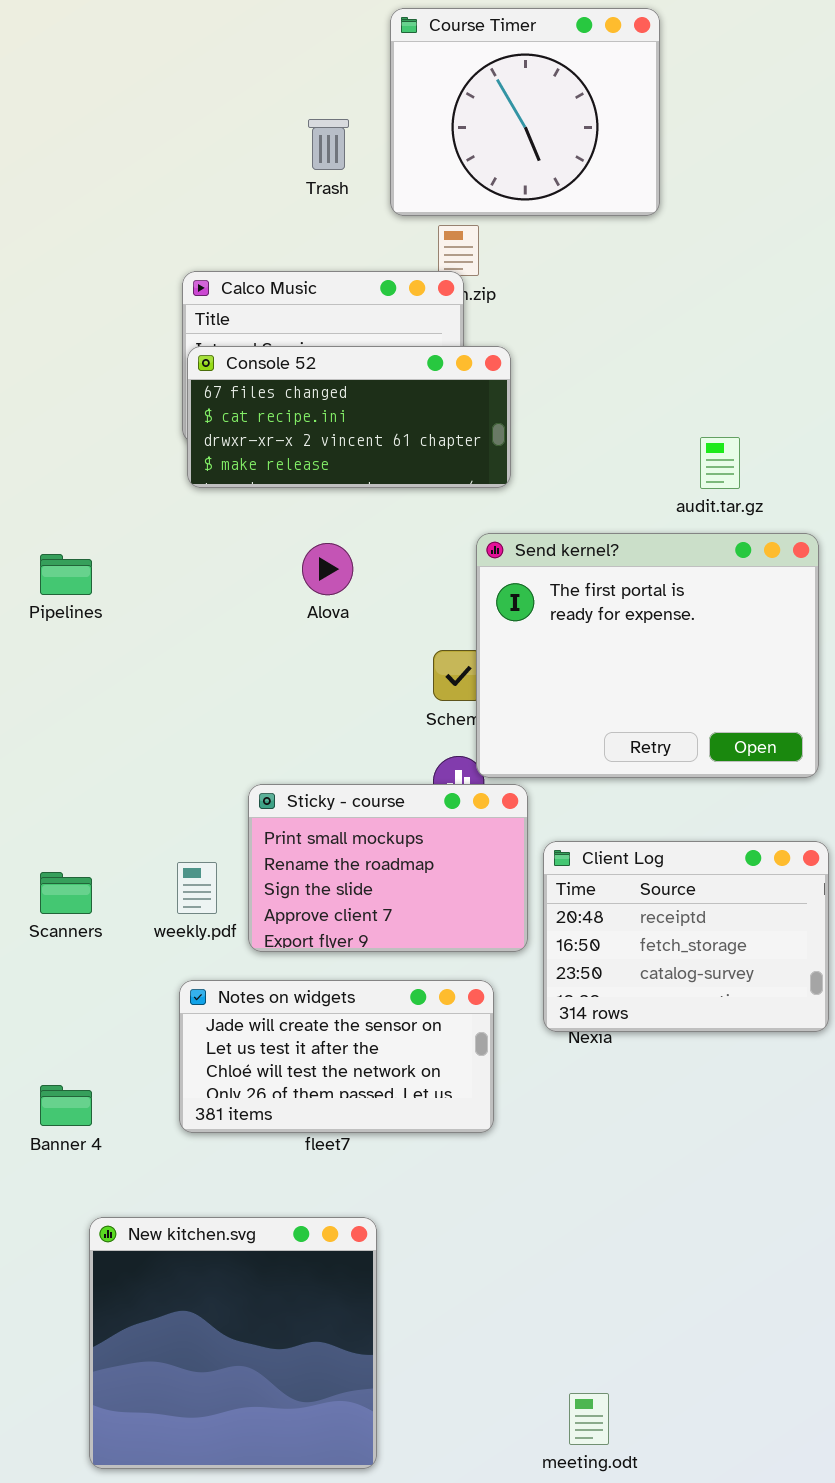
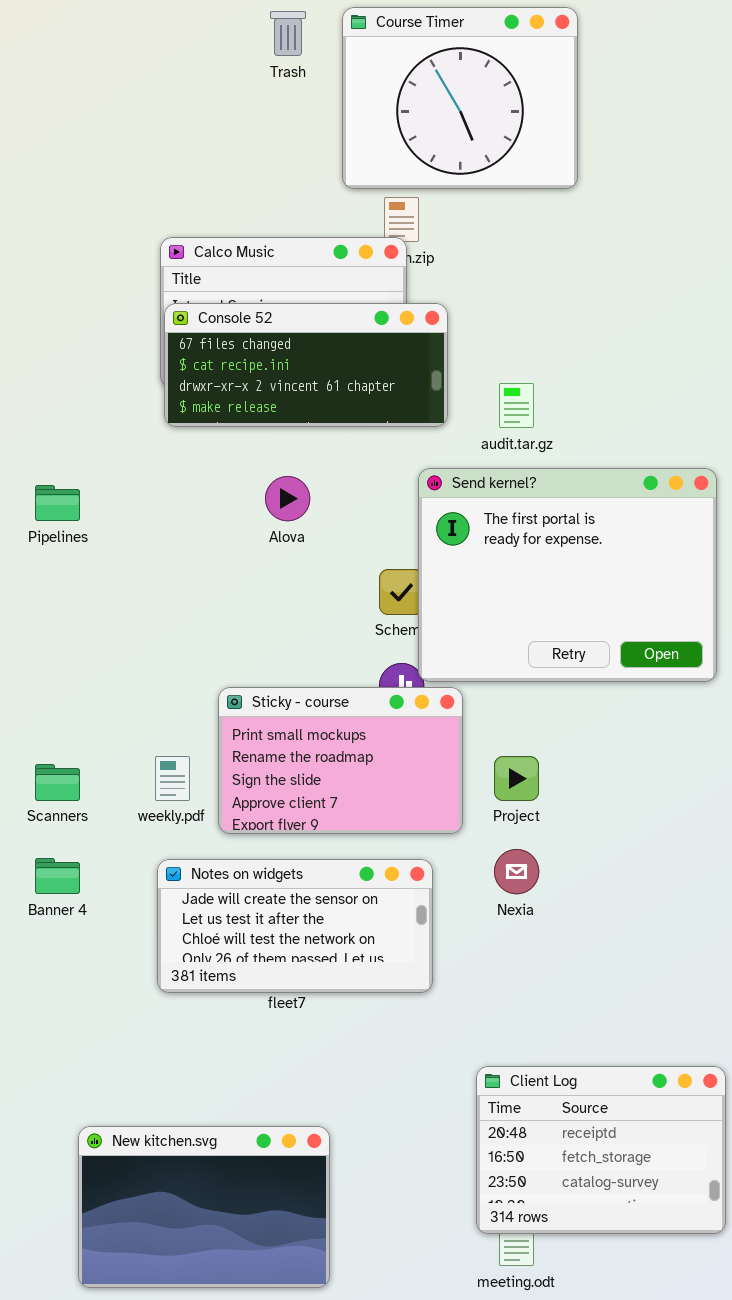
Trash: [308,119,349,170] -> [270,11,306,56], moved
audit.tar.gz: [700,437,740,489] -> [499,383,534,428], moved
Client Log: [543,841,829,1032] -> [476,1066,726,1234], moved
Banner 4: [40,1085,92,1126] -> [35,858,80,894], moved
New kitchen.svg: [89,1217,377,1469] -> [78,1126,330,1288], resized

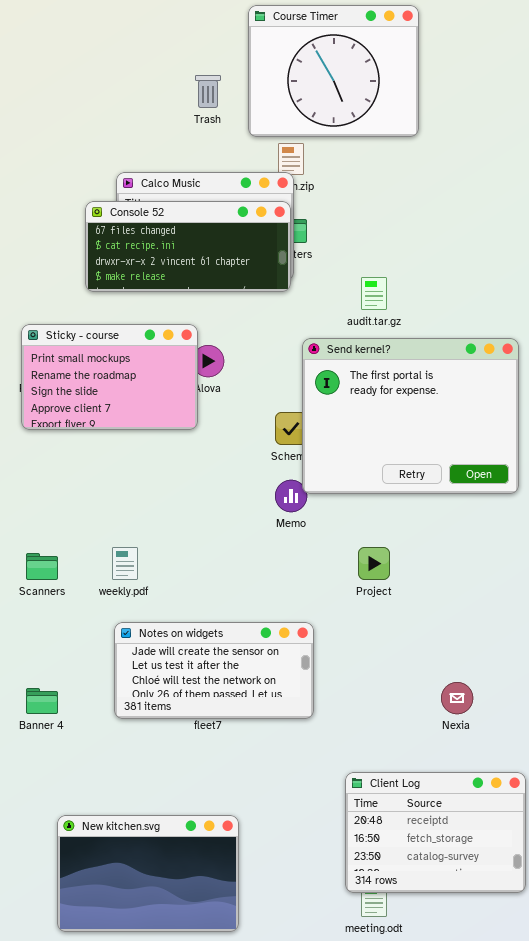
Trash: [270,11,306,56] -> [195,75,221,108], moved
Console 52: [164,303,448,427] -> [85,201,291,292], moved
Sticky - course: [218,687,463,834] -> [21,324,198,430], moved
Nexia: [494,849,539,894] -> [441,682,473,714], moved
Banner 4: [35,858,80,894] -> [26,688,58,714], moved

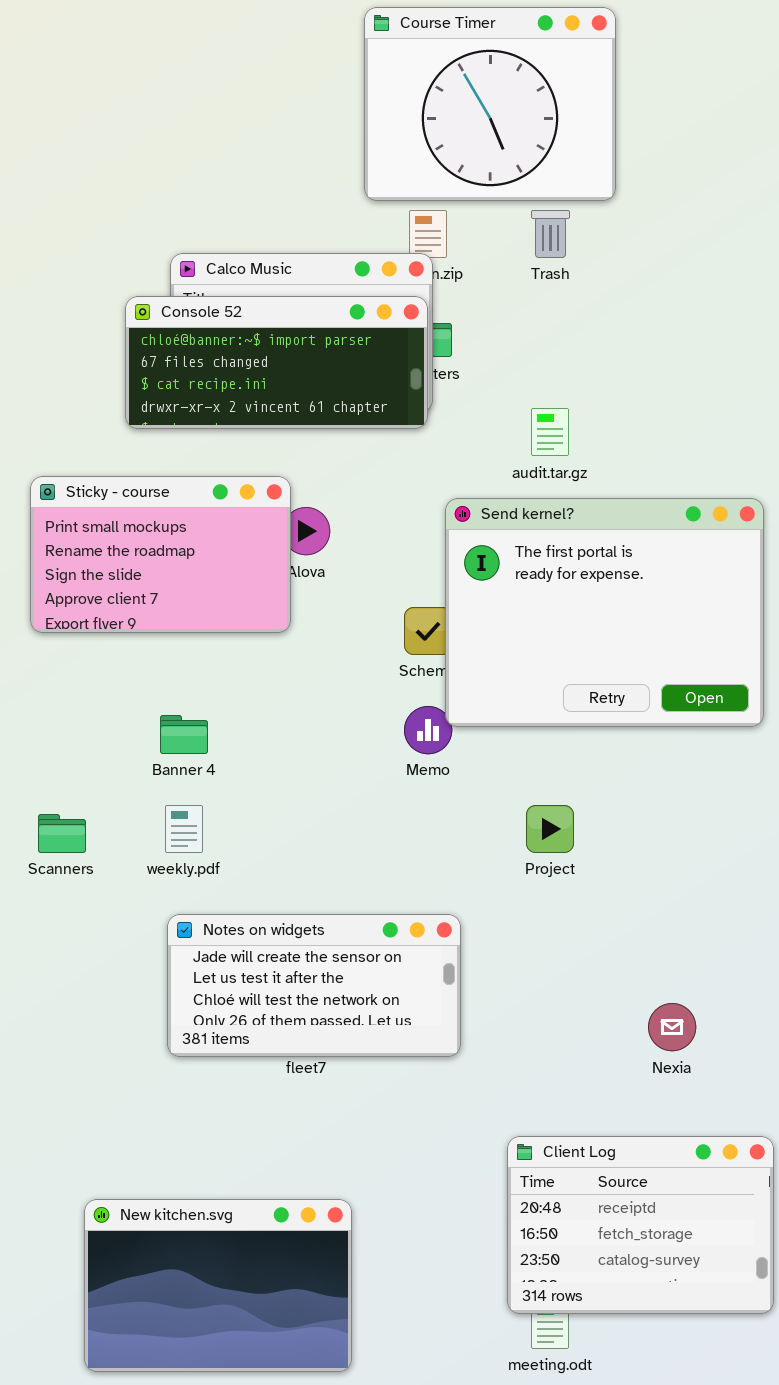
Trash: [195,75,221,108] -> [531,210,570,258], moved
Console 52: [85,201,291,292] -> [125,296,428,429], scrolled up 1 row
Banner 4: [26,688,58,714] -> [160,715,208,754], moved

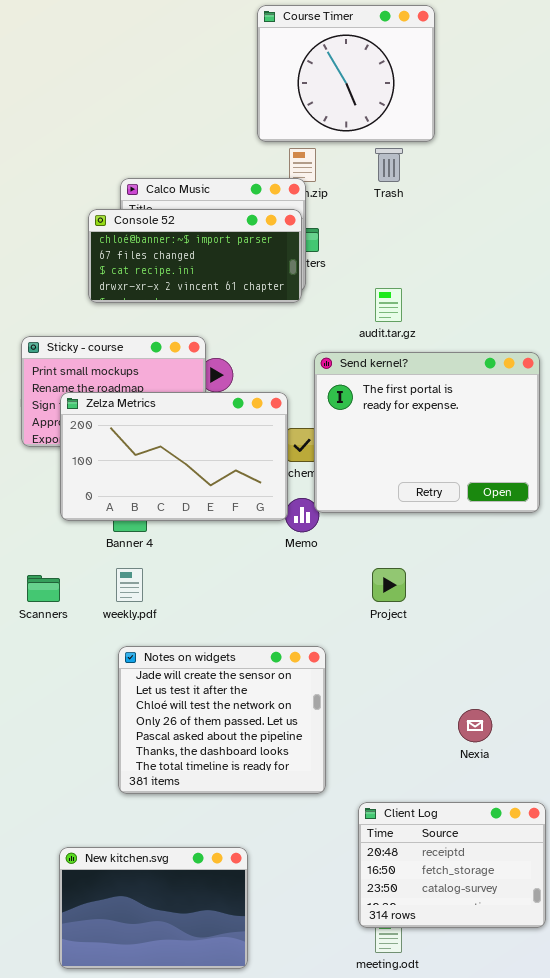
Zelza Metrics: none -> [60,392,288,521], opened
Notes on widgets: [167,914,461,1057] -> [118,646,326,794], resized

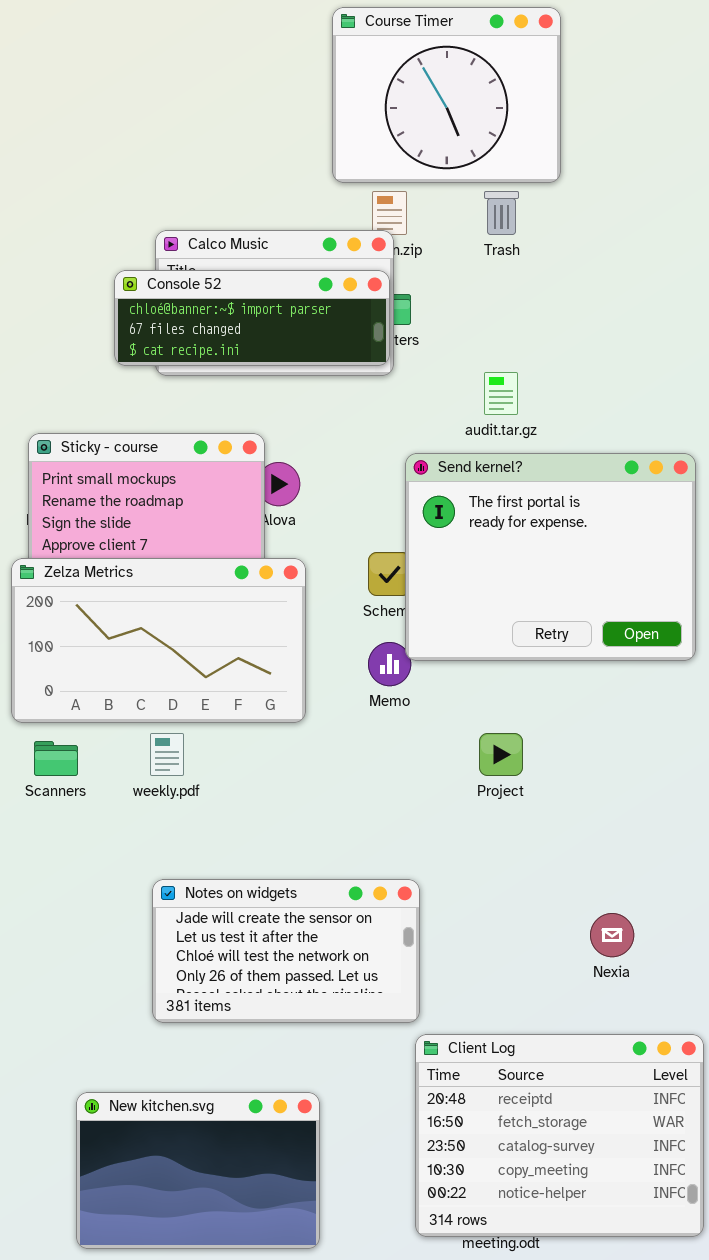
Console 52: [88,209,302,303] -> [114,270,390,366], resized
Zelza Metrics: [60,392,288,521] -> [11,558,306,723], moved
Notes on widgets: [118,646,326,794] -> [152,879,420,1023], resized
Client Log: [358,802,546,928] -> [415,1034,704,1237], resized

